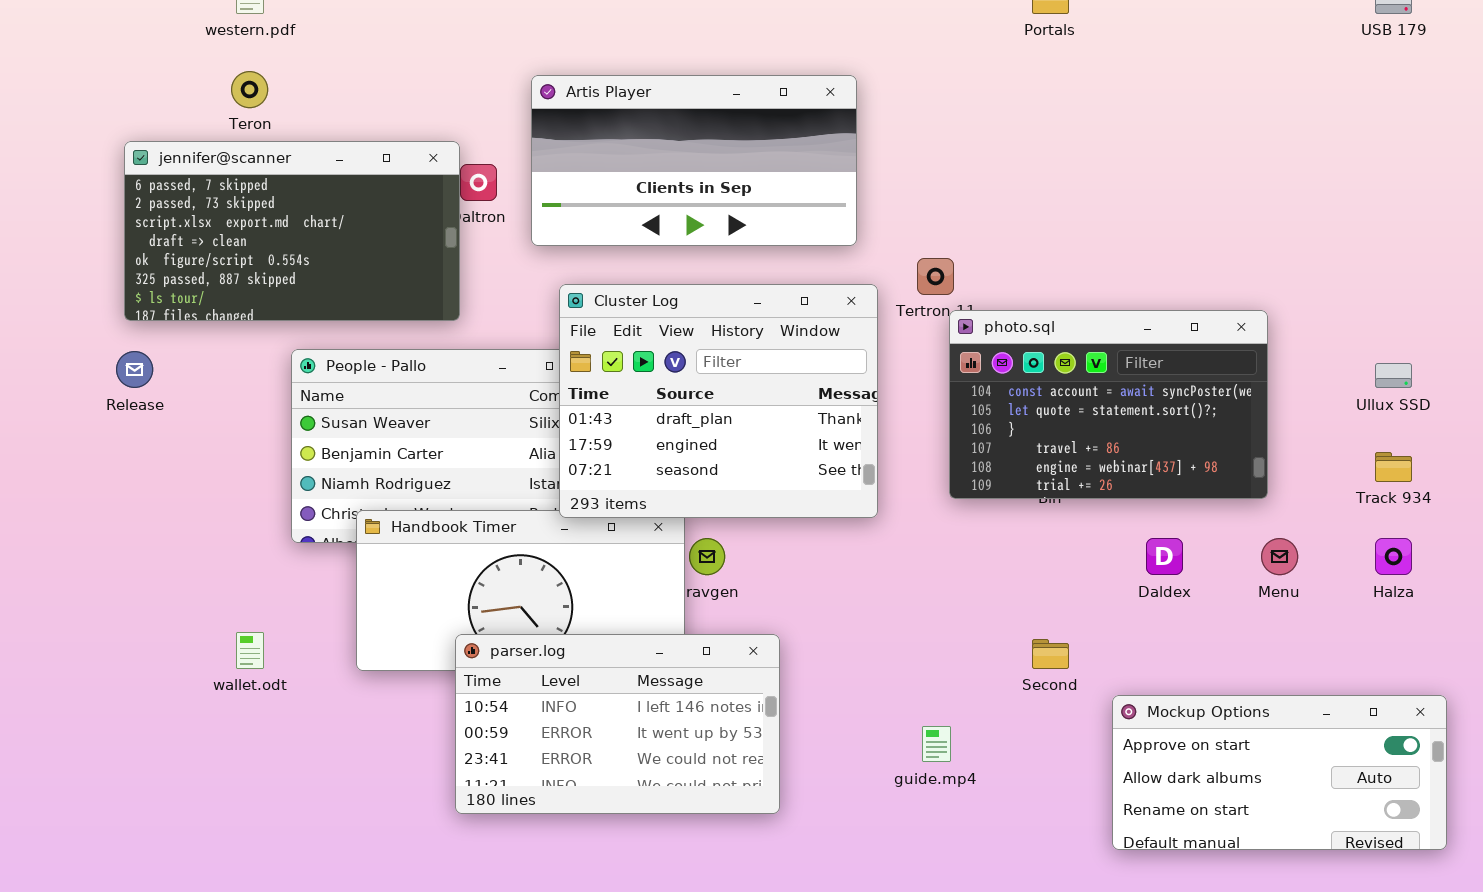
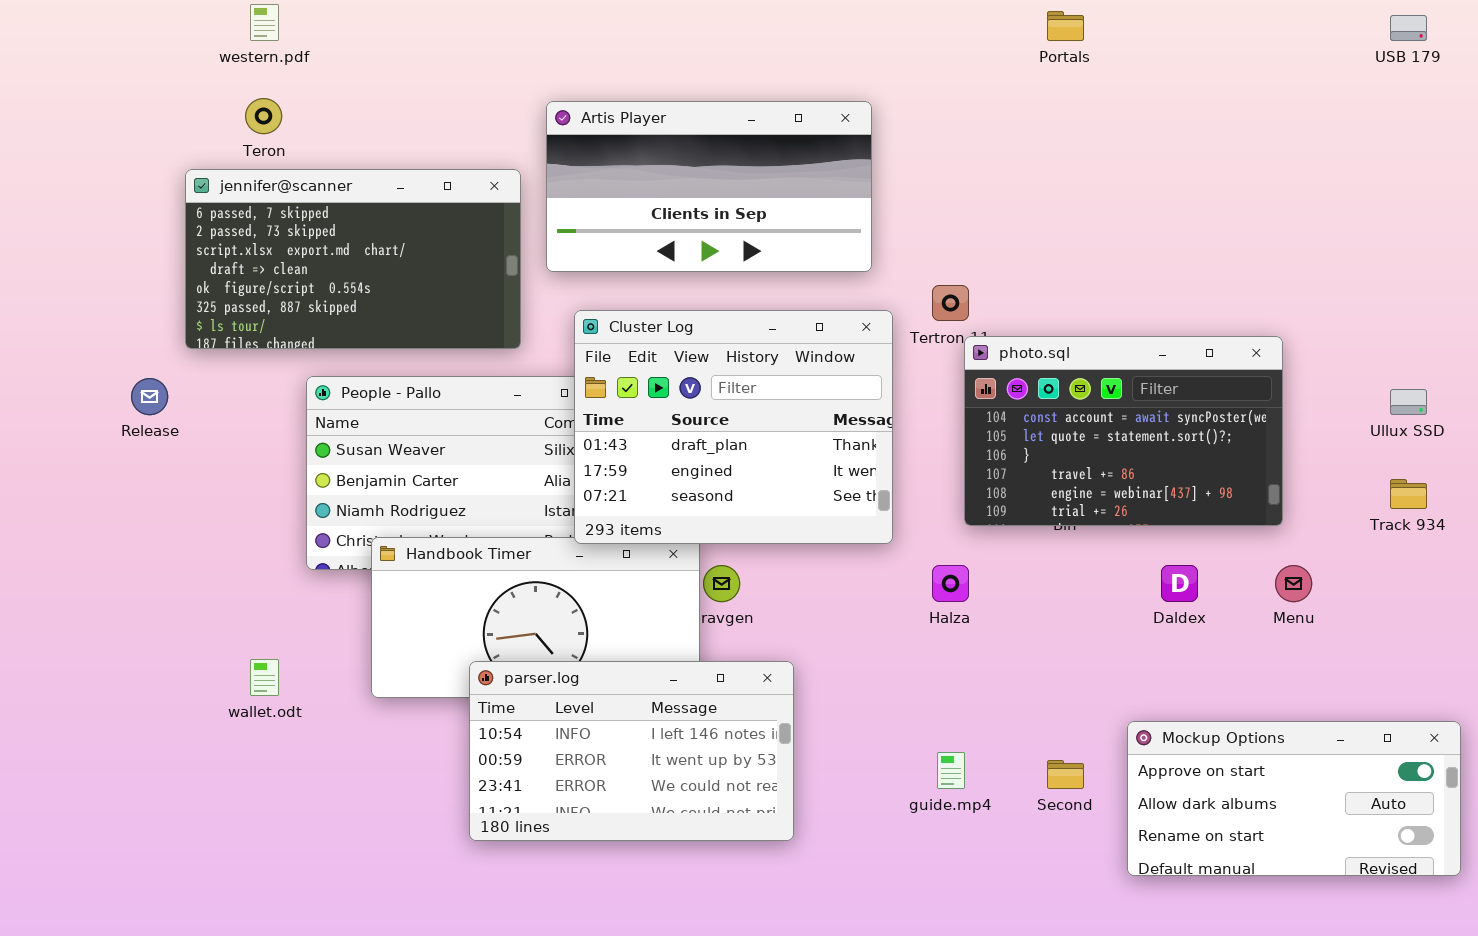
jennifer@scanner: [124,141,460,321] -> [185,169,521,349], moved
Halza: [1375,538,1412,575] -> [932,565,969,602], moved
Second: [1032,639,1069,669] -> [1047,760,1084,789], moved

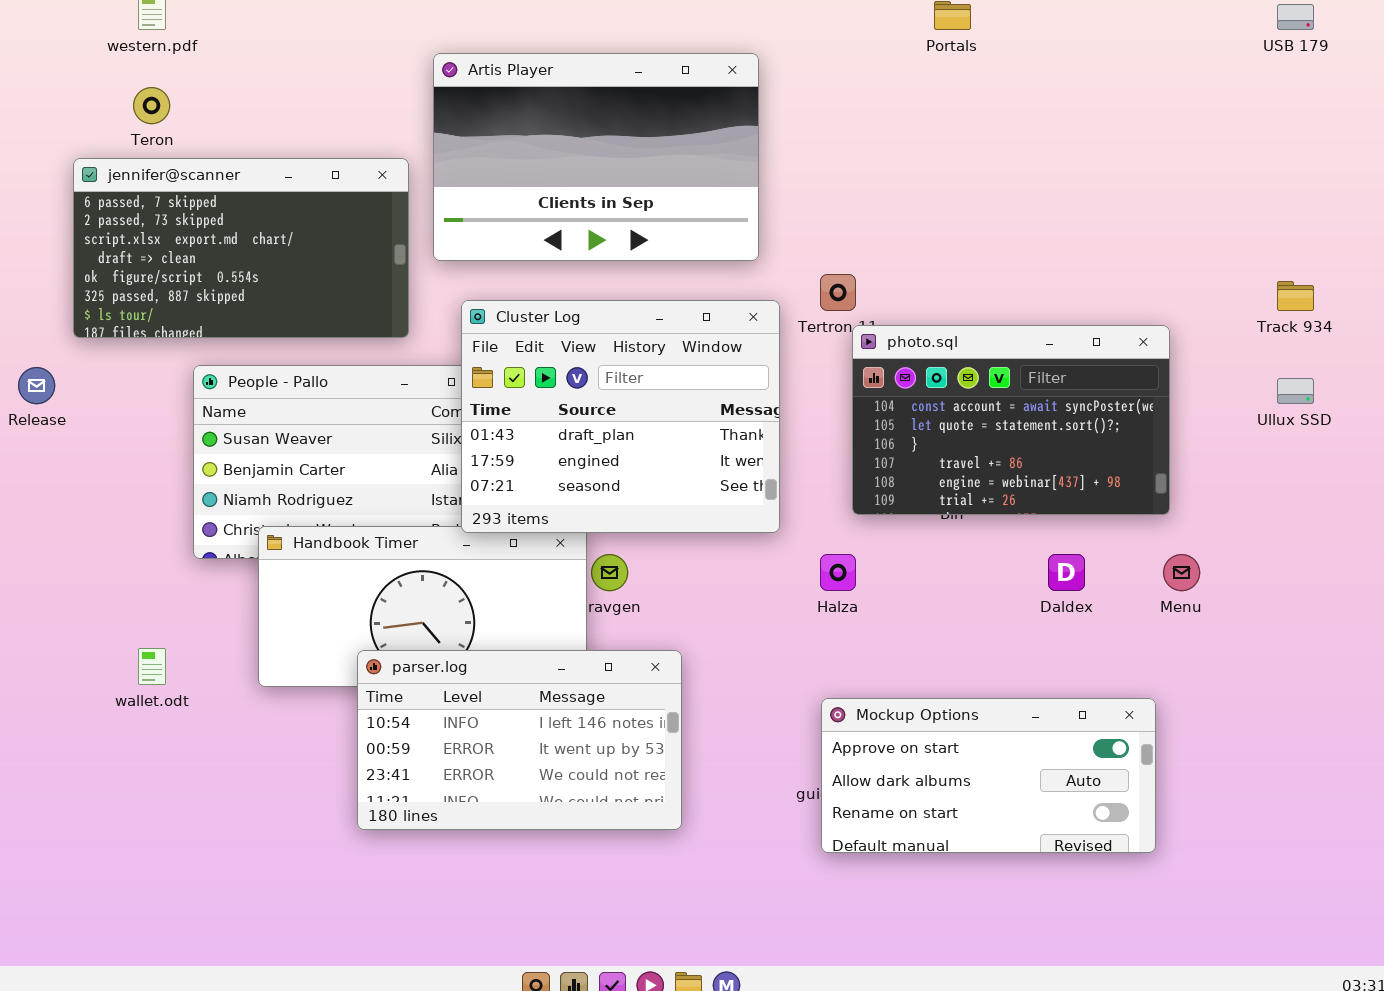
Artis Player: [546,101,872,272] -> [433,53,759,261], resized
Track 934: [1390,479,1427,509] -> [1277,281,1314,311], moved
Mockup Options: [1127,721,1461,876] -> [821,698,1156,853], moved

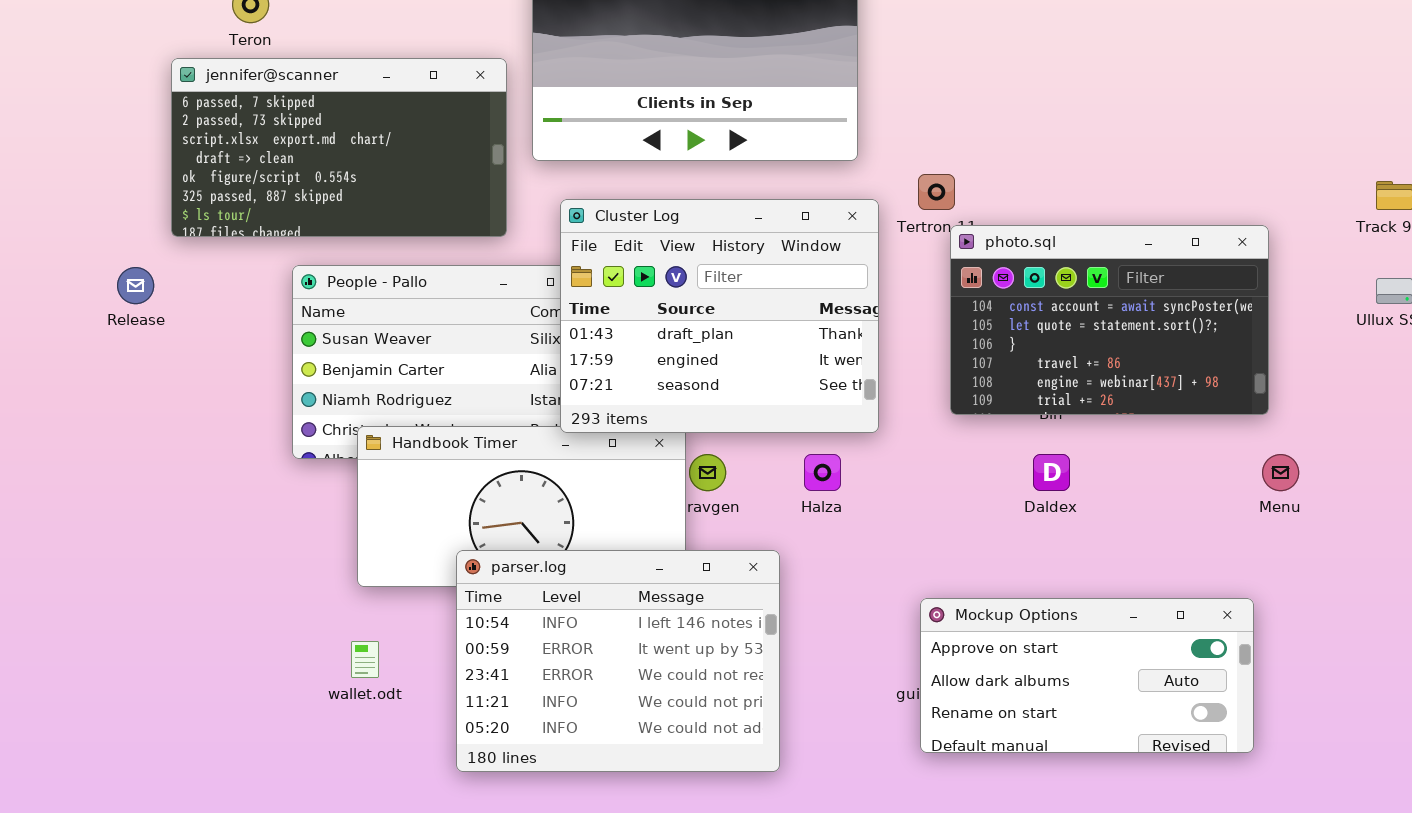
Halza: [820,554,856,591] -> [804,454,841,491], moved
Daldex: [1048,554,1085,591] -> [1033,454,1070,491], moved
wallet.odt: [138,648,166,685] -> [351,641,379,678], moved
parser.log: [357,650,682,830] -> [456,550,780,772], resized

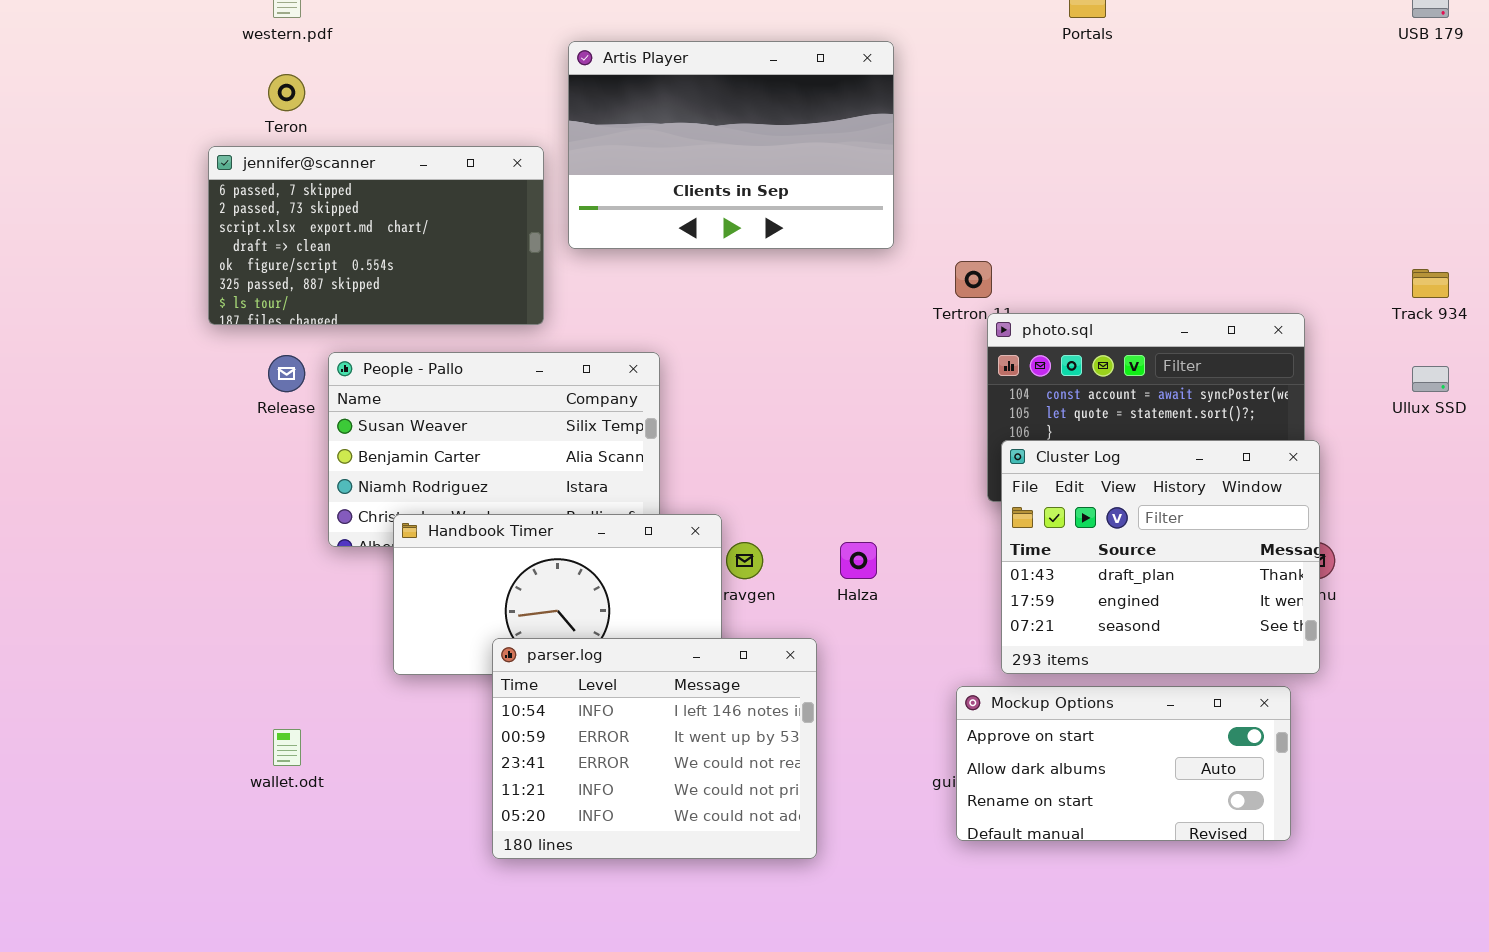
Cluster Log: [560,199,879,433] -> [1001,440,1320,674], moved
Release: [117,267,154,304] -> [268,355,305,392], moved
wallet.odt: [351,641,379,678] -> [273,729,301,766], moved

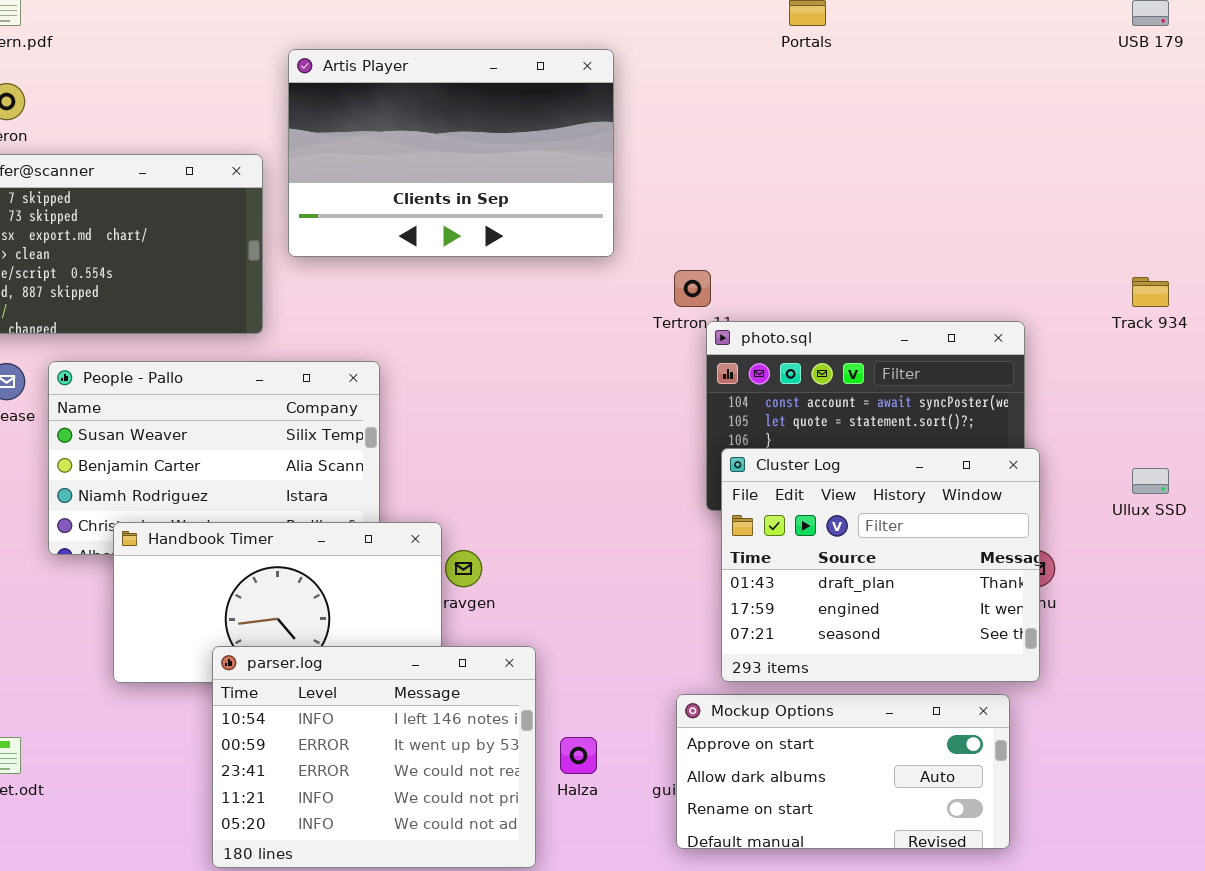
Ullux SSD: [1412,366,1449,392] -> [1132,468,1169,494], moved
Halza: [840,542,877,579] -> [560,737,597,774], moved

